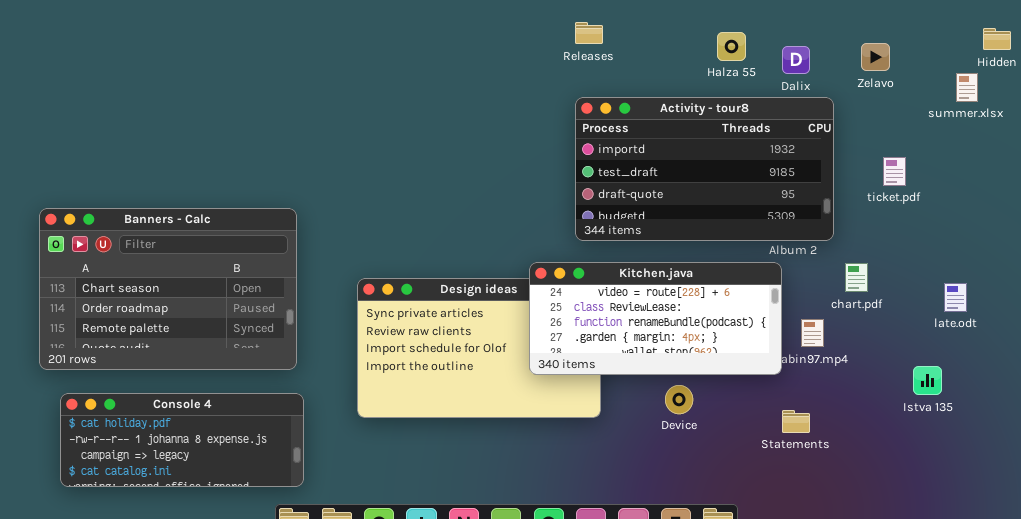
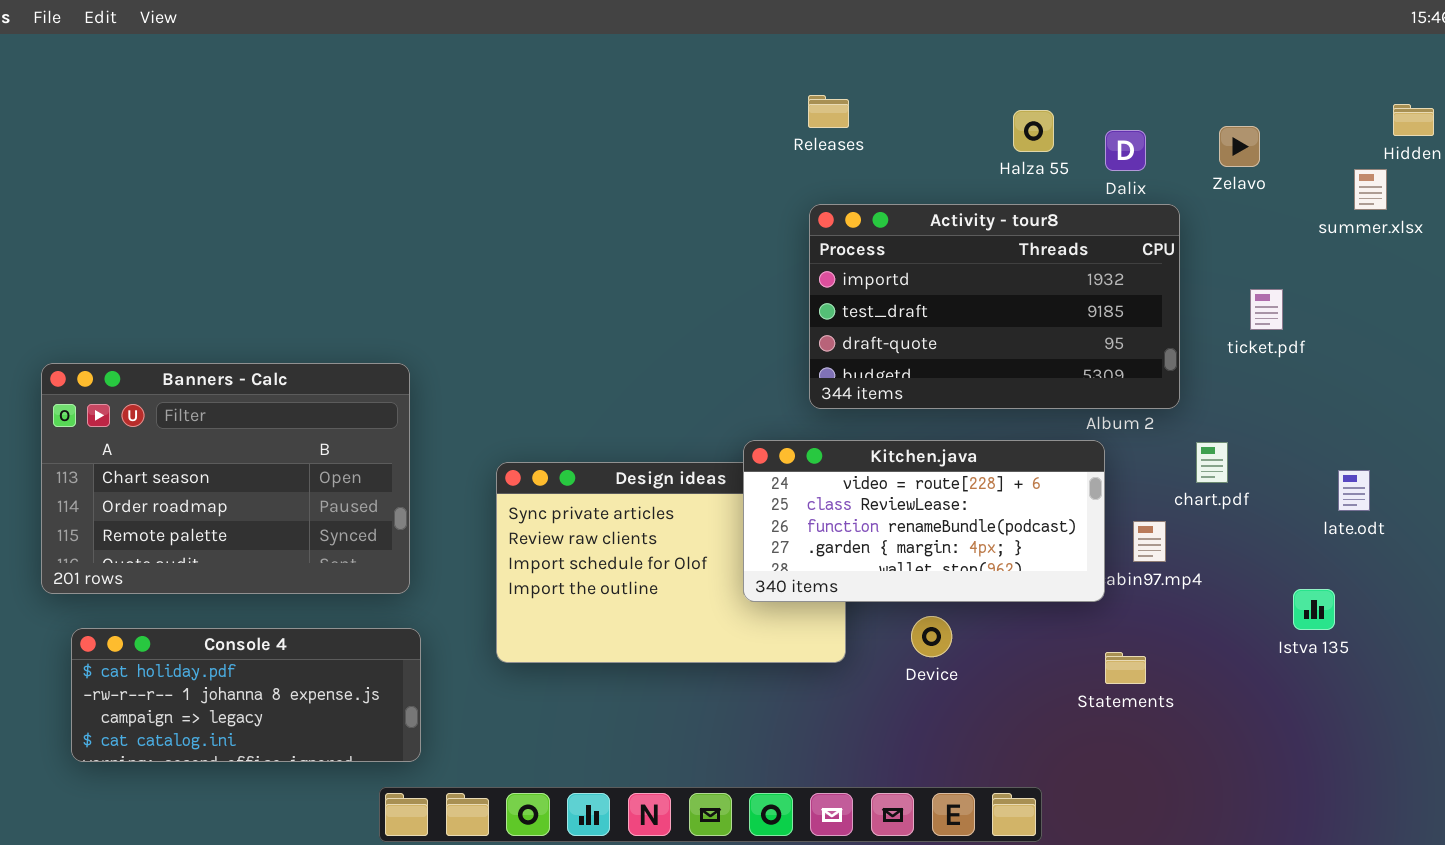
Device: [665,385,693,414] -> [911,616,952,657], moved

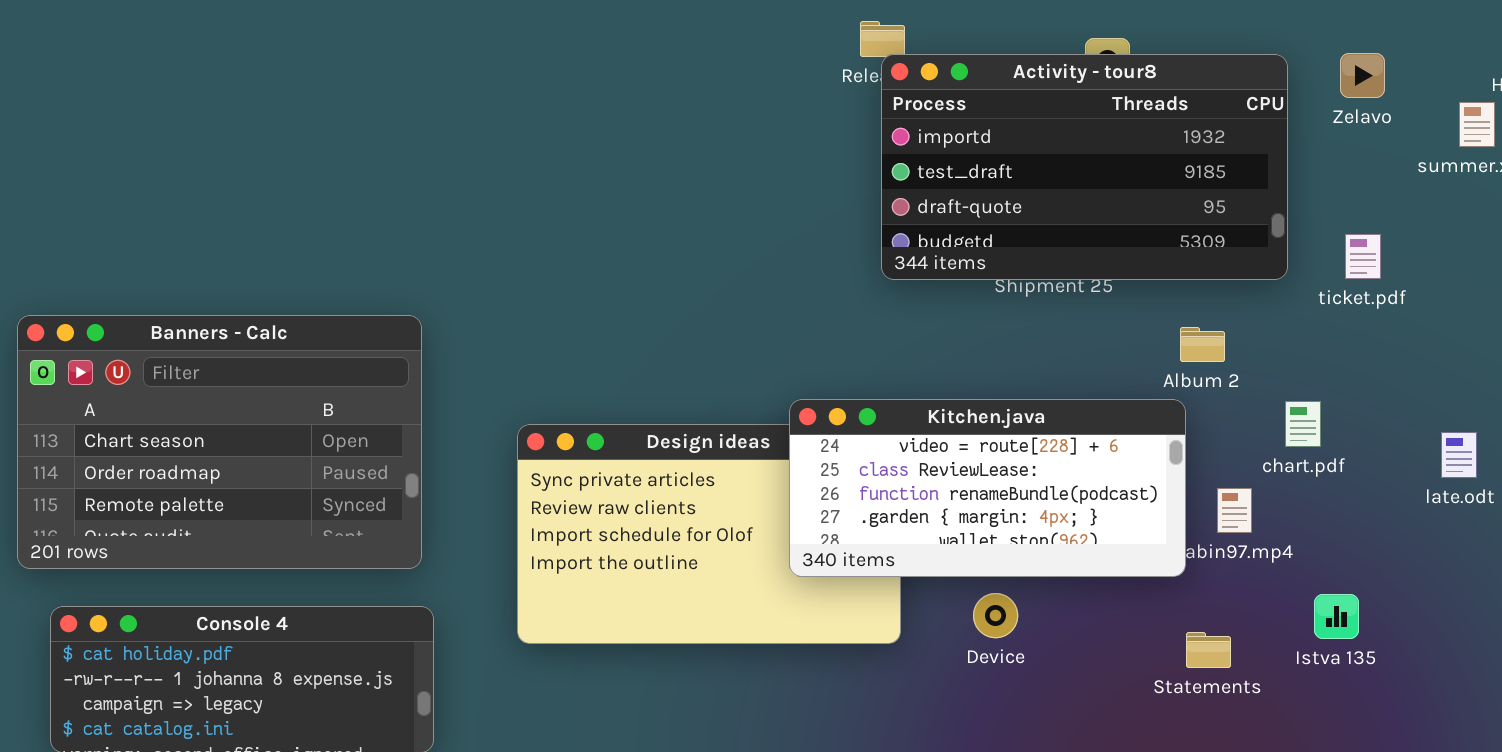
Zelavo: [1219,126,1260,167] -> [1340,53,1385,98], moved
Activity - tour8: [809,204,1180,409] -> [881,54,1288,280], moved
Istva 135: [1293,589,1335,630] -> [1314,594,1359,639], moved

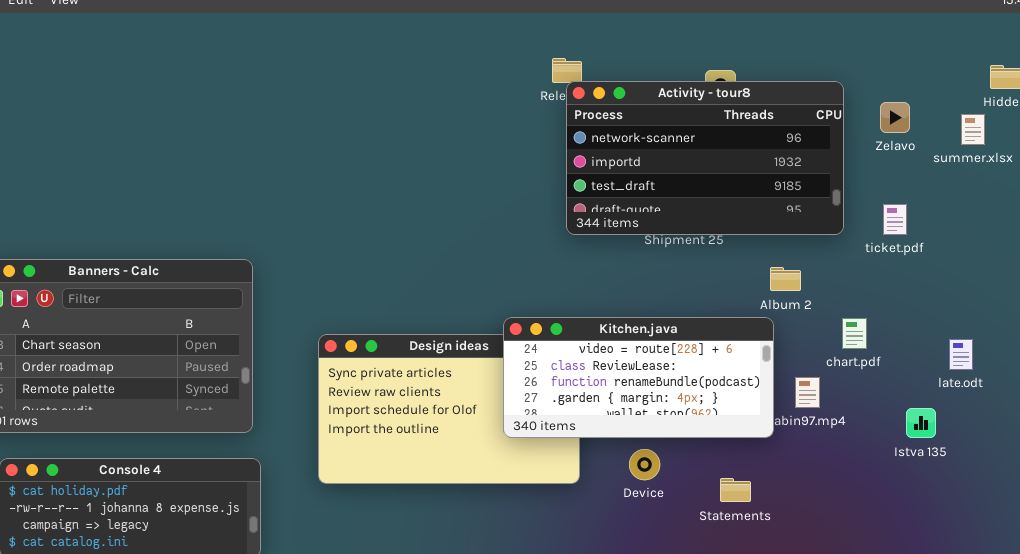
Zelavo: [1340,53,1385,98] -> [880,102,910,133], moved
Activity - tour8: [881,54,1288,280] -> [566,81,844,235], scrolled up 1 row
Istva 135: [1314,594,1359,639] -> [906,408,936,438], moved
Statements: [1186,632,1231,668] -> [720,478,751,502], moved

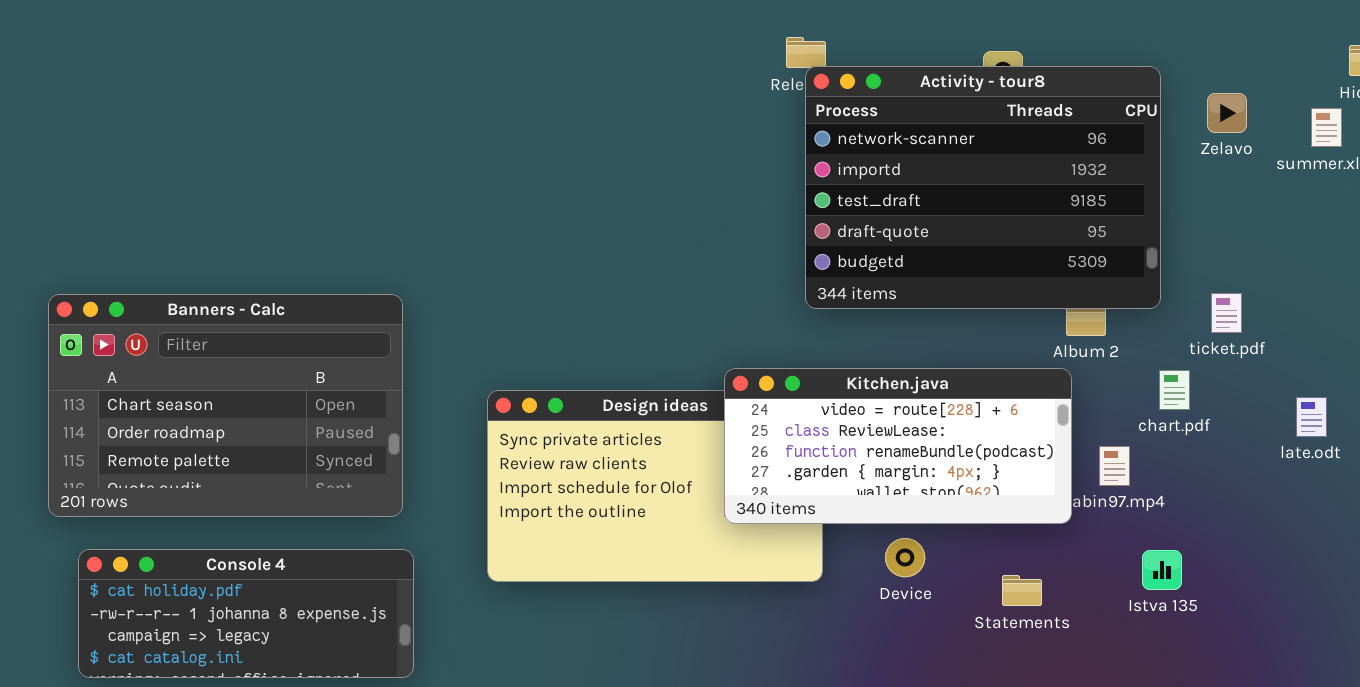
Activity - tour8: [566,81,844,235] -> [805,66,1161,309], resized
ticket.pdf: [883,204,907,235] -> [1211,293,1242,333], moved
Istva 135: [906,408,936,438] -> [1142,550,1182,590], moved

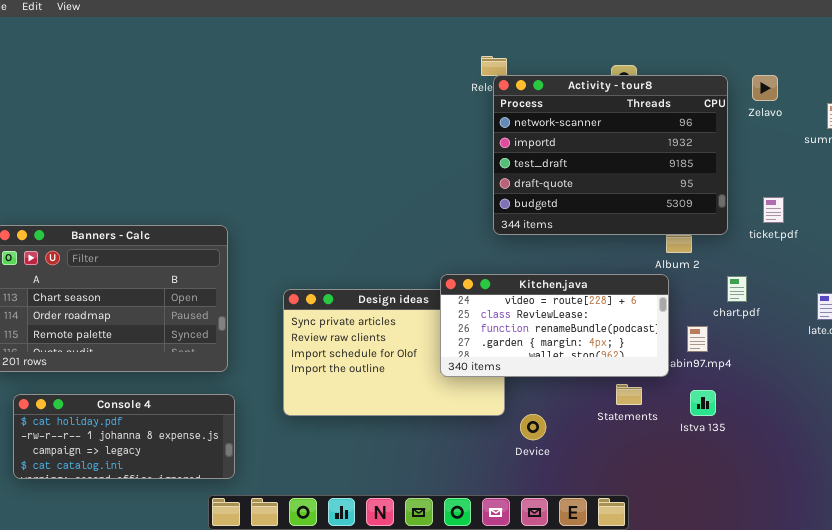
Zelavo: [1207,93,1247,133] -> [752,75,778,101], moved
ticket.pdf: [1211,293,1242,333] -> [763,197,784,223], moved
Device: [885,538,925,577] -> [520,414,546,440], moved
Istva 135: [1142,550,1182,590] -> [690,390,716,416], moved
Statements: [1002,575,1042,606] -> [616,384,642,405], moved

